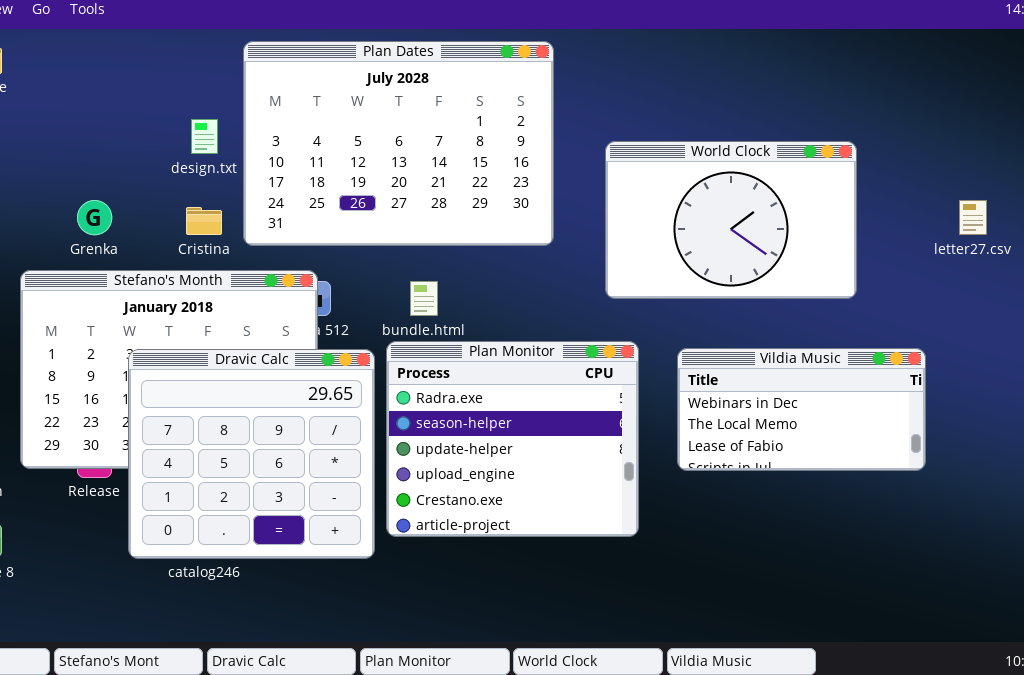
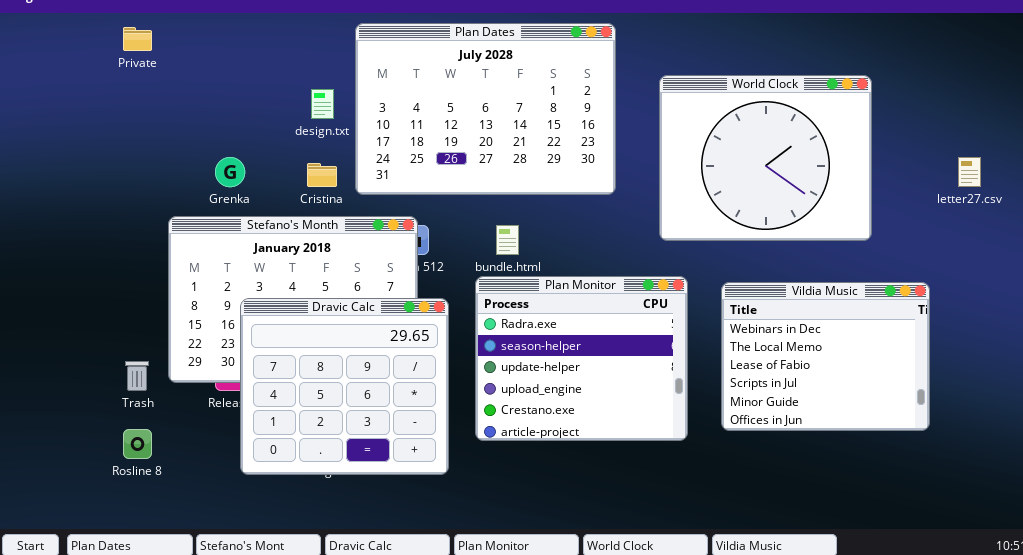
World Clock: [605,141,857,299] -> [659,75,872,241], resized
Vildia Music: [677,348,926,471] -> [721,282,930,431], resized
Dravic Calc: [128,349,375,559] -> [240,298,449,475], moved

